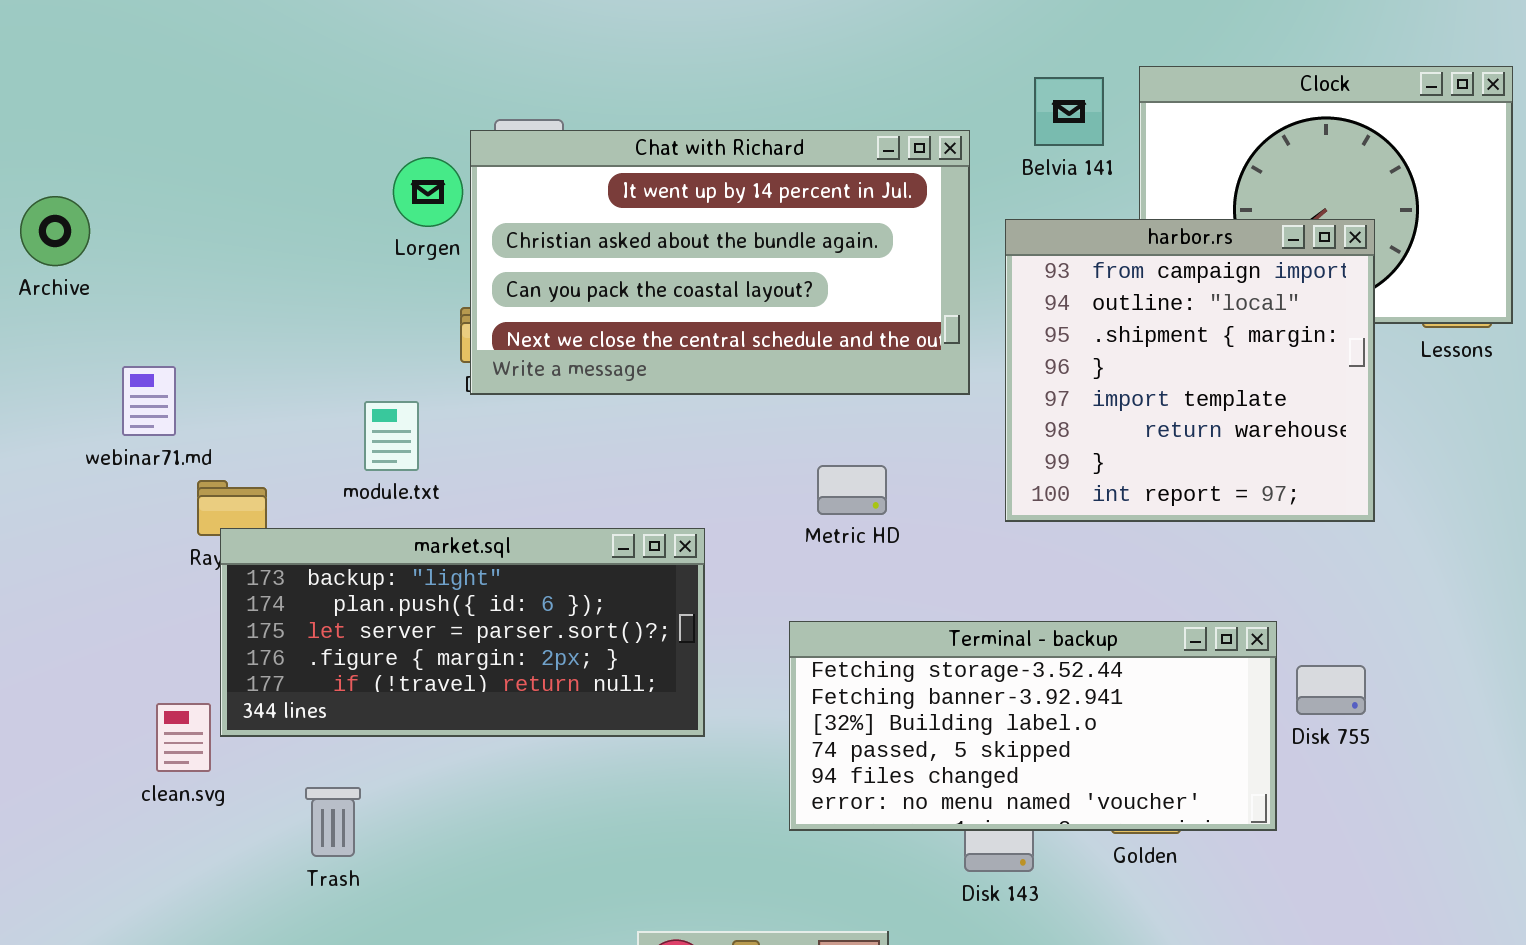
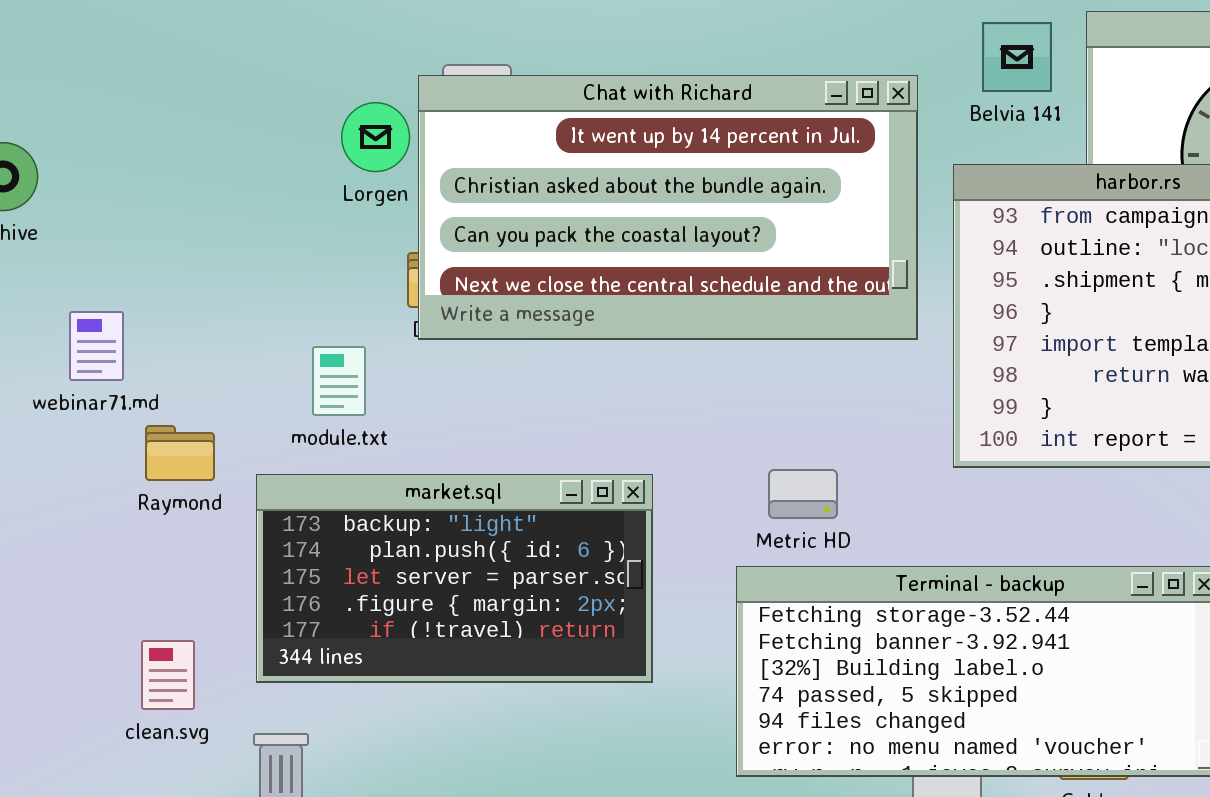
Metric HD: [817,465,887,515] -> [768,469,838,519], moved
market.sql: [220,528,705,737] -> [256,474,653,683], resized
clean.svg: [156,703,211,772] -> [141,640,195,710], moved

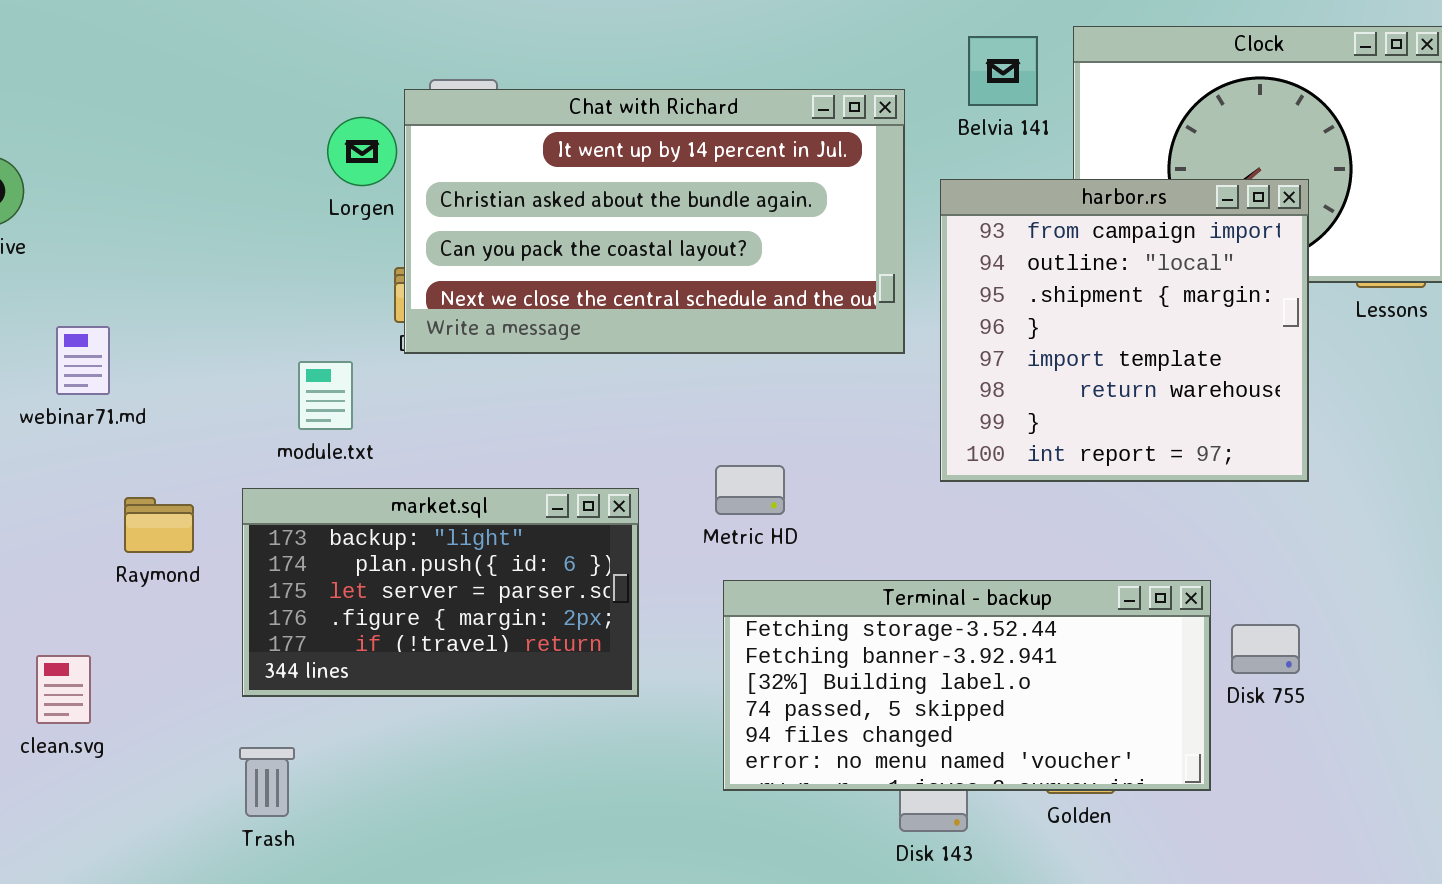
Raymond: [145,425,215,481] -> [124,497,194,553], moved
Metric HD: [768,469,838,519] -> [715,465,785,515], moved
clean.svg: [141,640,195,710] -> [36,655,91,724], moved

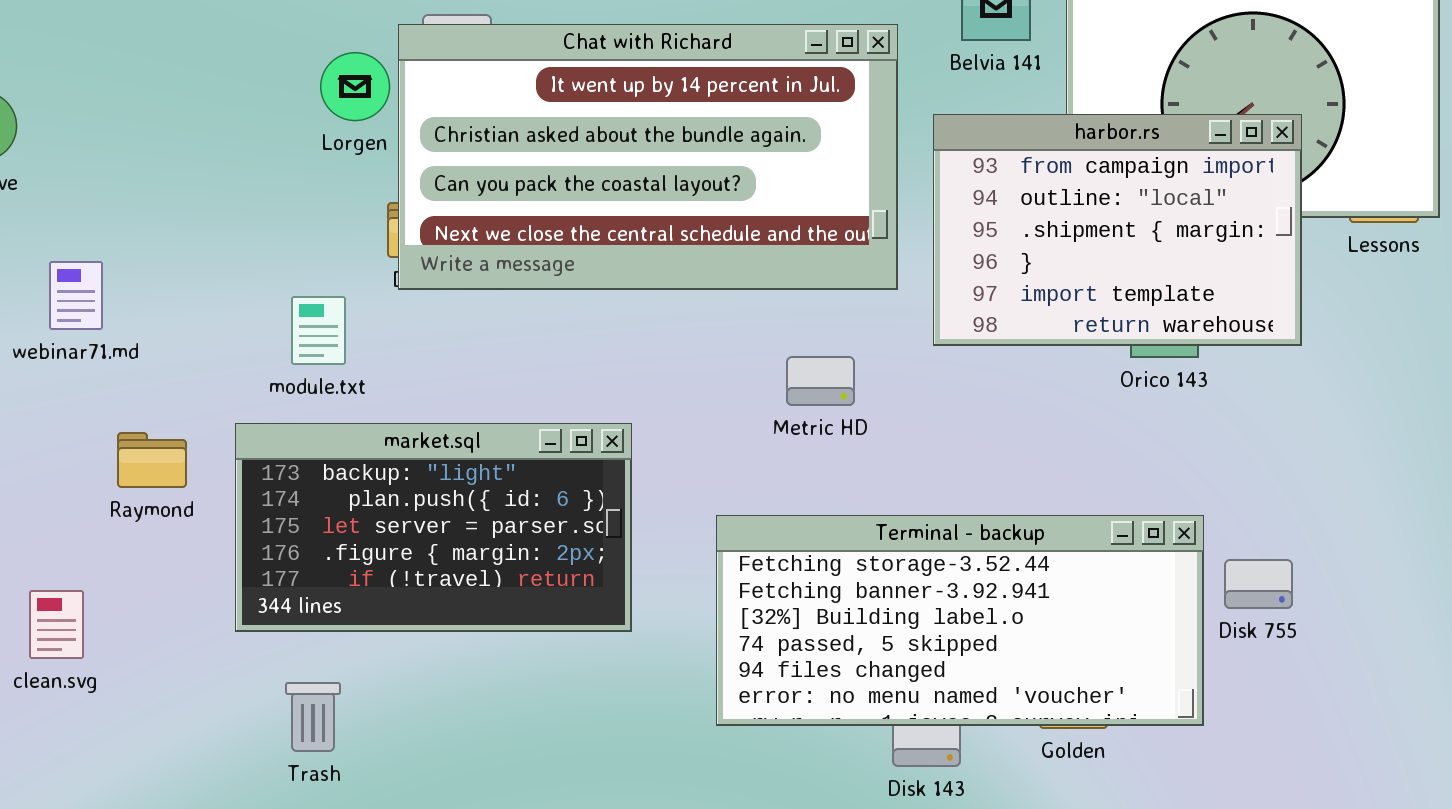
harbor.rs: [940,179,1309,482] -> [933,114,1302,346], resized
Metric HD: [715,465,785,515] -> [786,356,855,406], moved
Trash: [239,747,295,817] -> [285,682,341,752], moved

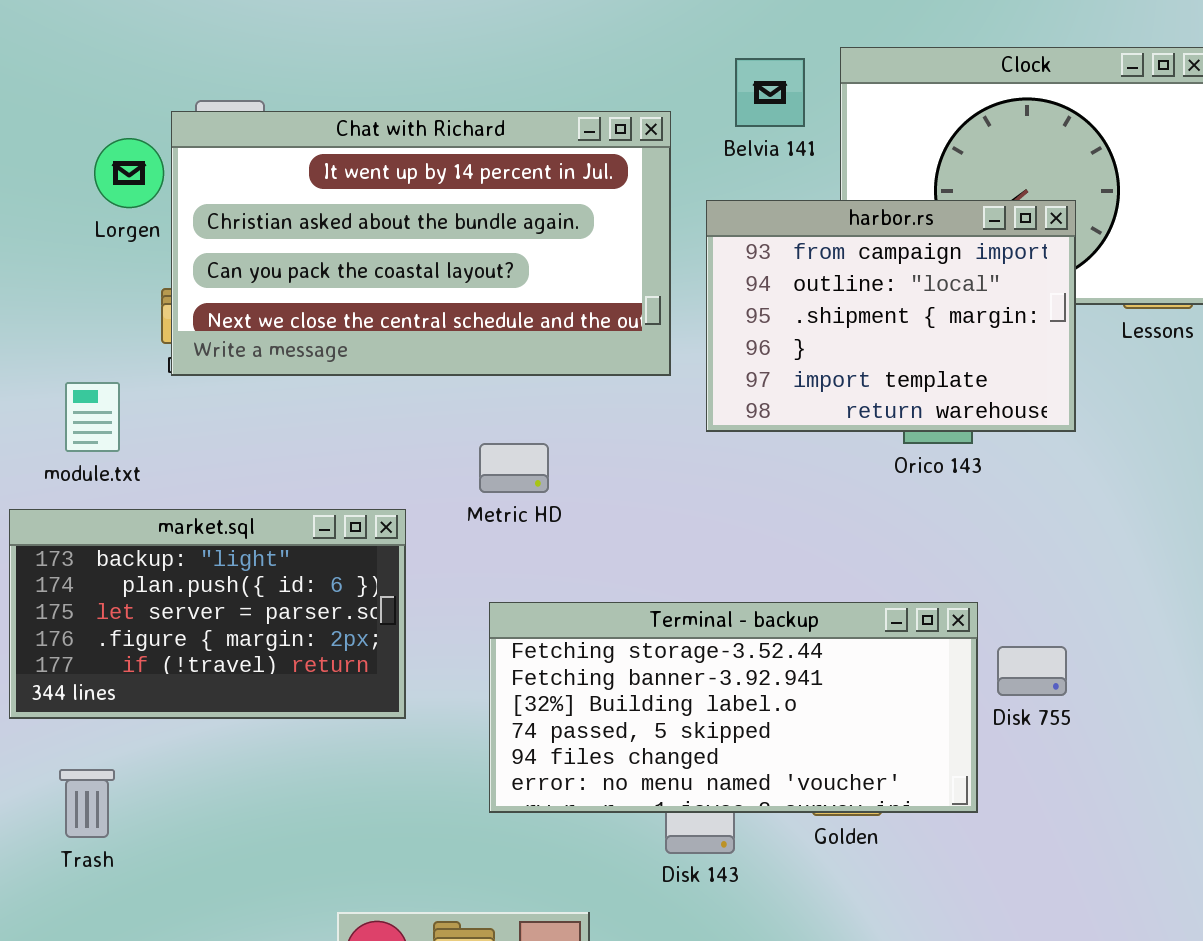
Metric HD: [786,356,855,406] -> [479,443,549,493], moved

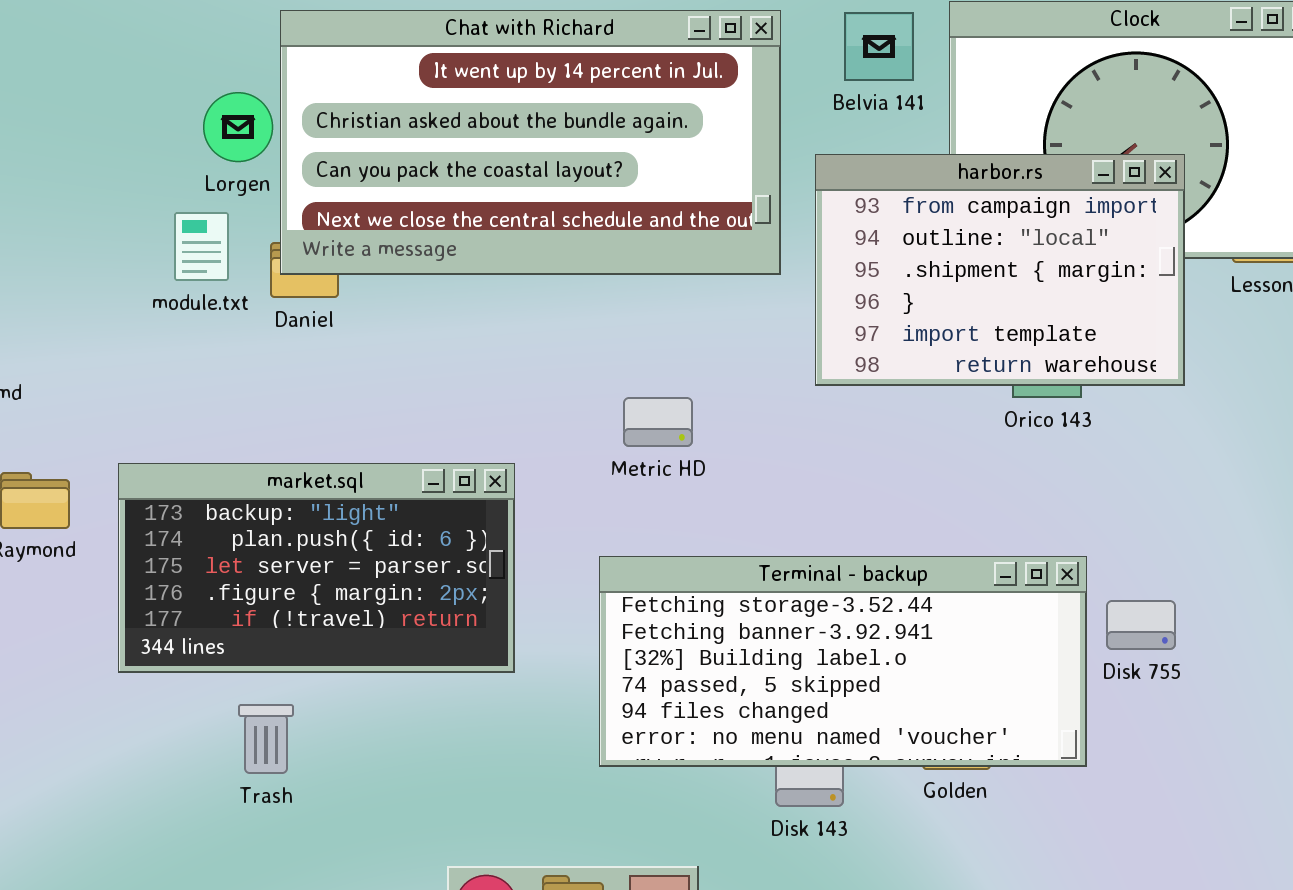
Chat with Richard: [171,111,671,376] -> [280,10,781,275], moved
module.txt: [65,382,120,452] -> [174,212,229,281], moved
Metric HD: [479,443,549,493] -> [623,397,693,447], moved
Trash: [59,769,115,838] -> [238,704,294,774], moved

